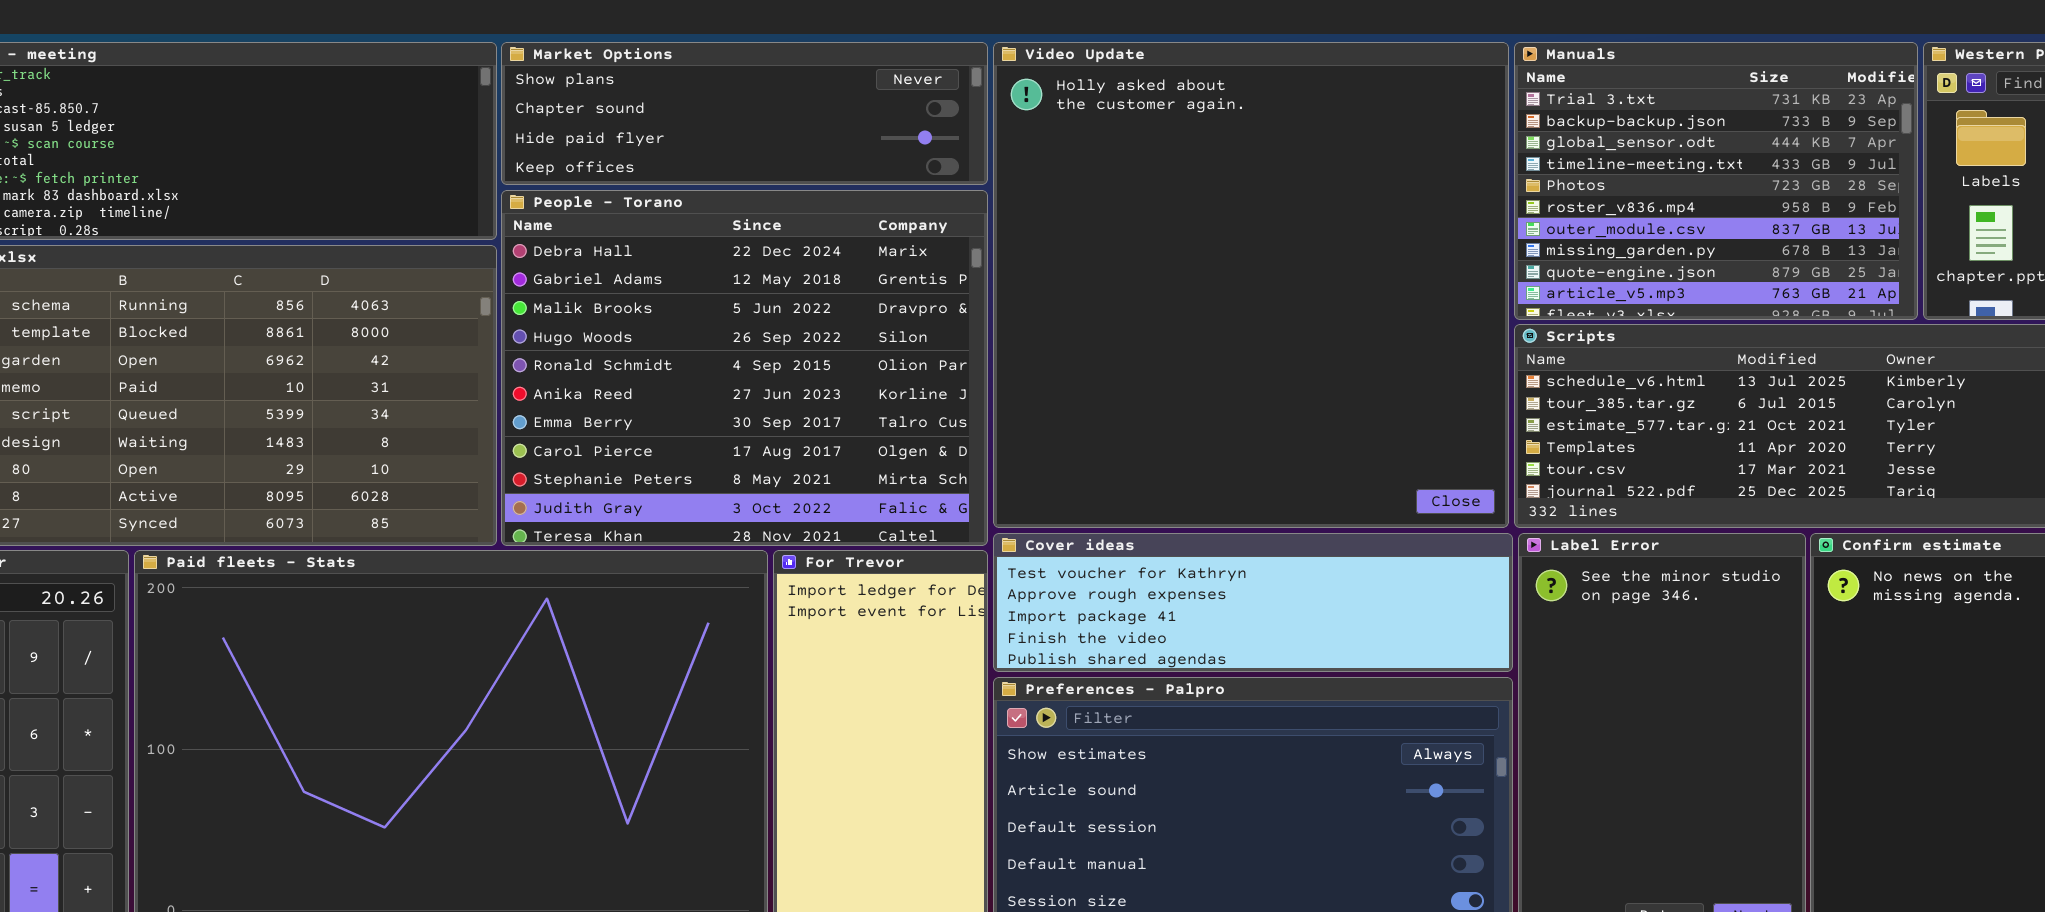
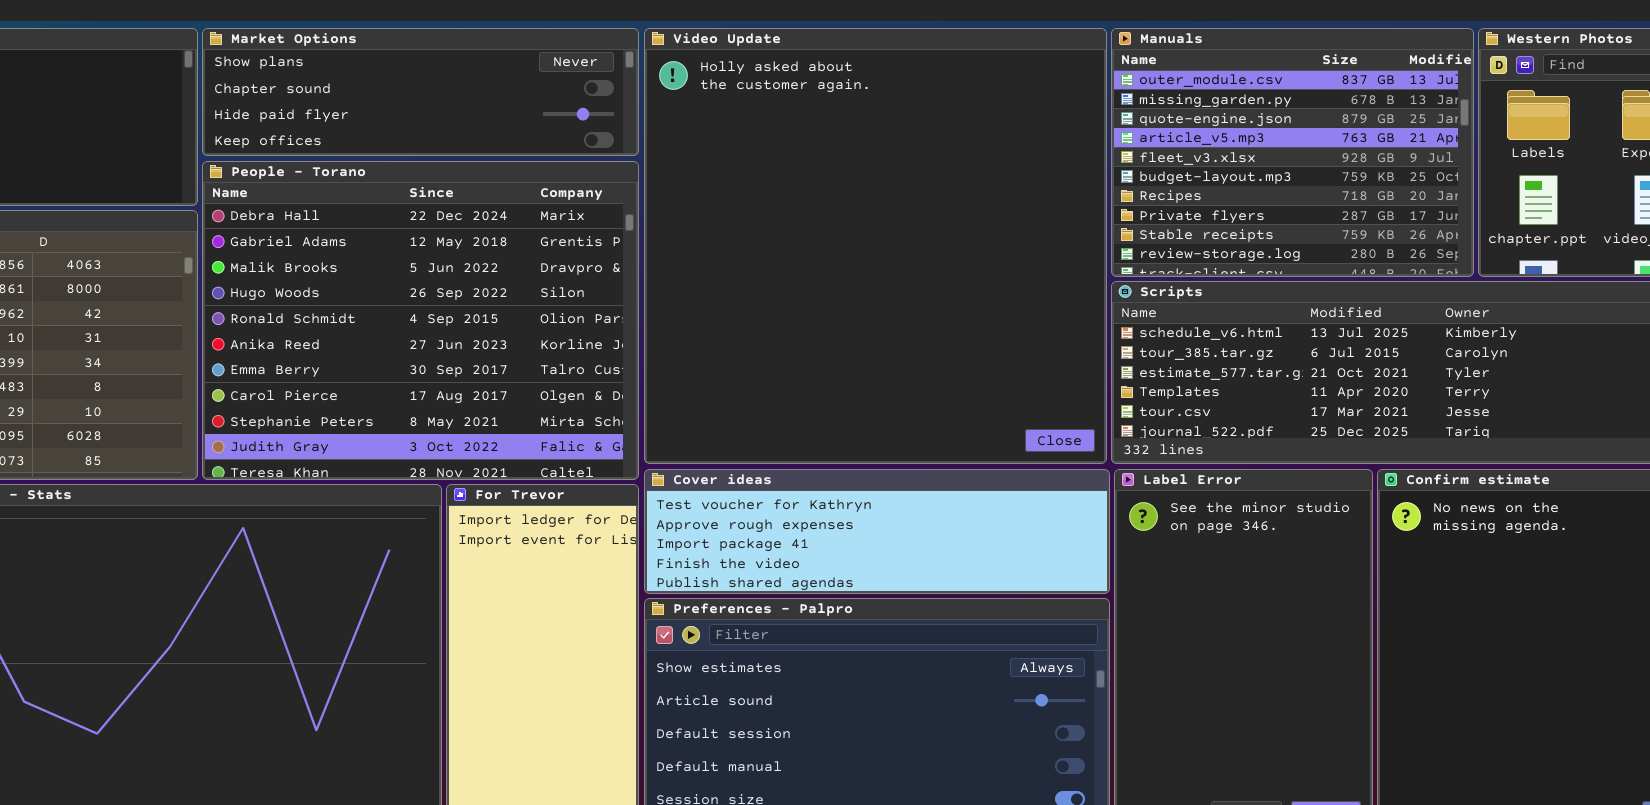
Manuals: [1514,42,1918,320] -> [1111,28,1474,277], scrolled down 6 rows

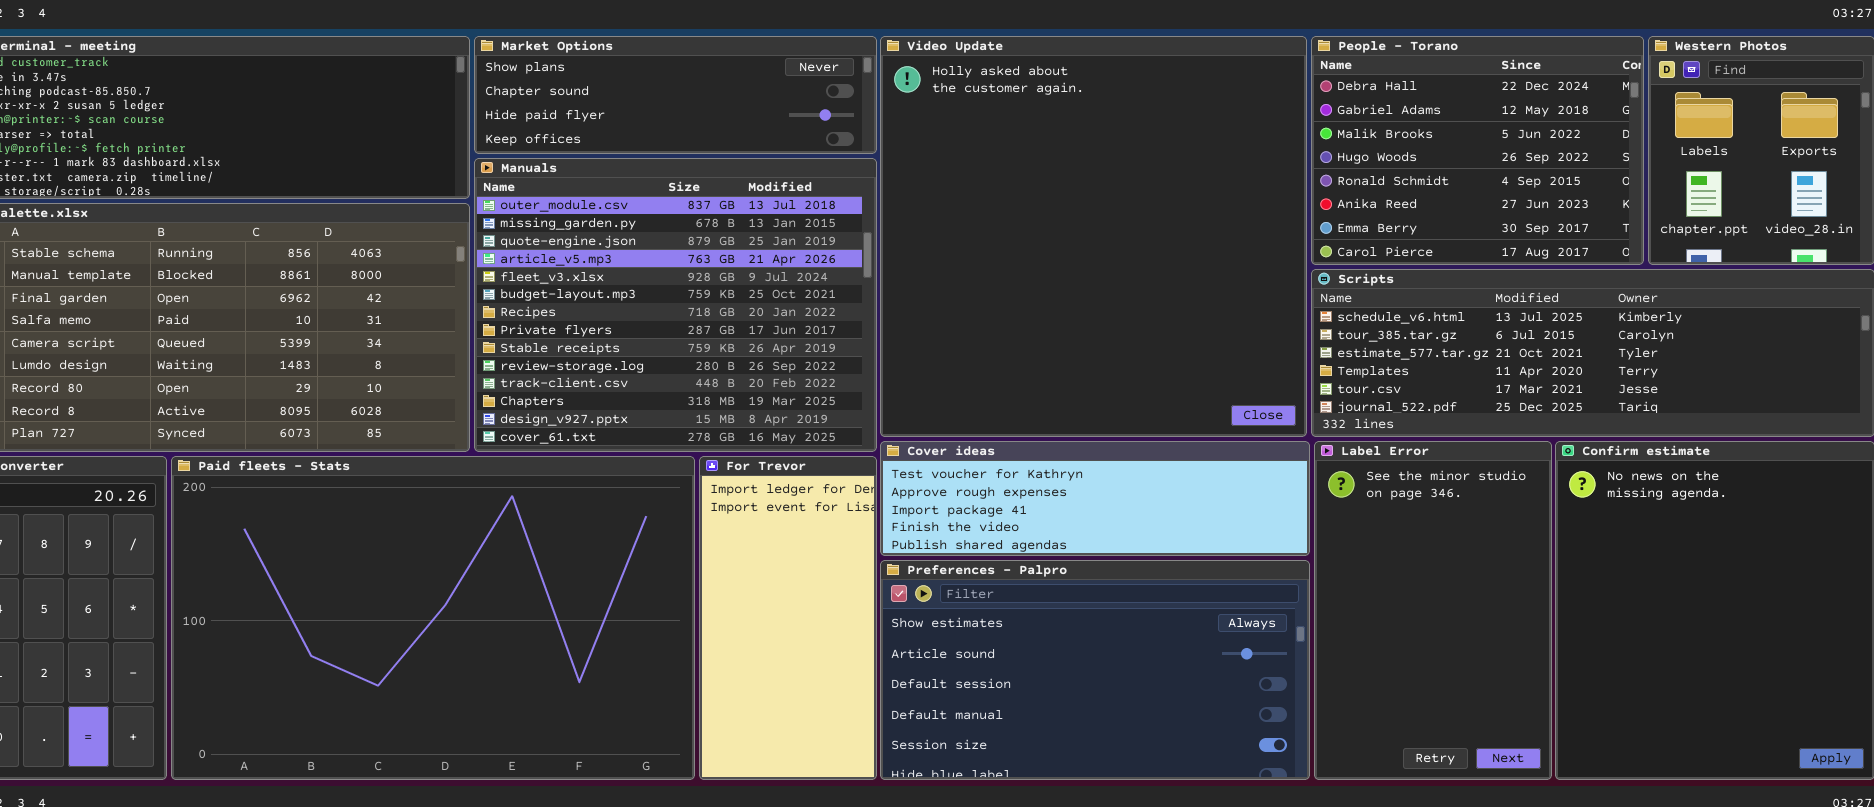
Manuals: [1111,28,1474,277] -> [474,158,877,452], moved, resized
People - Torano: [202,161,639,480] -> [1311,36,1644,265], moved, resized

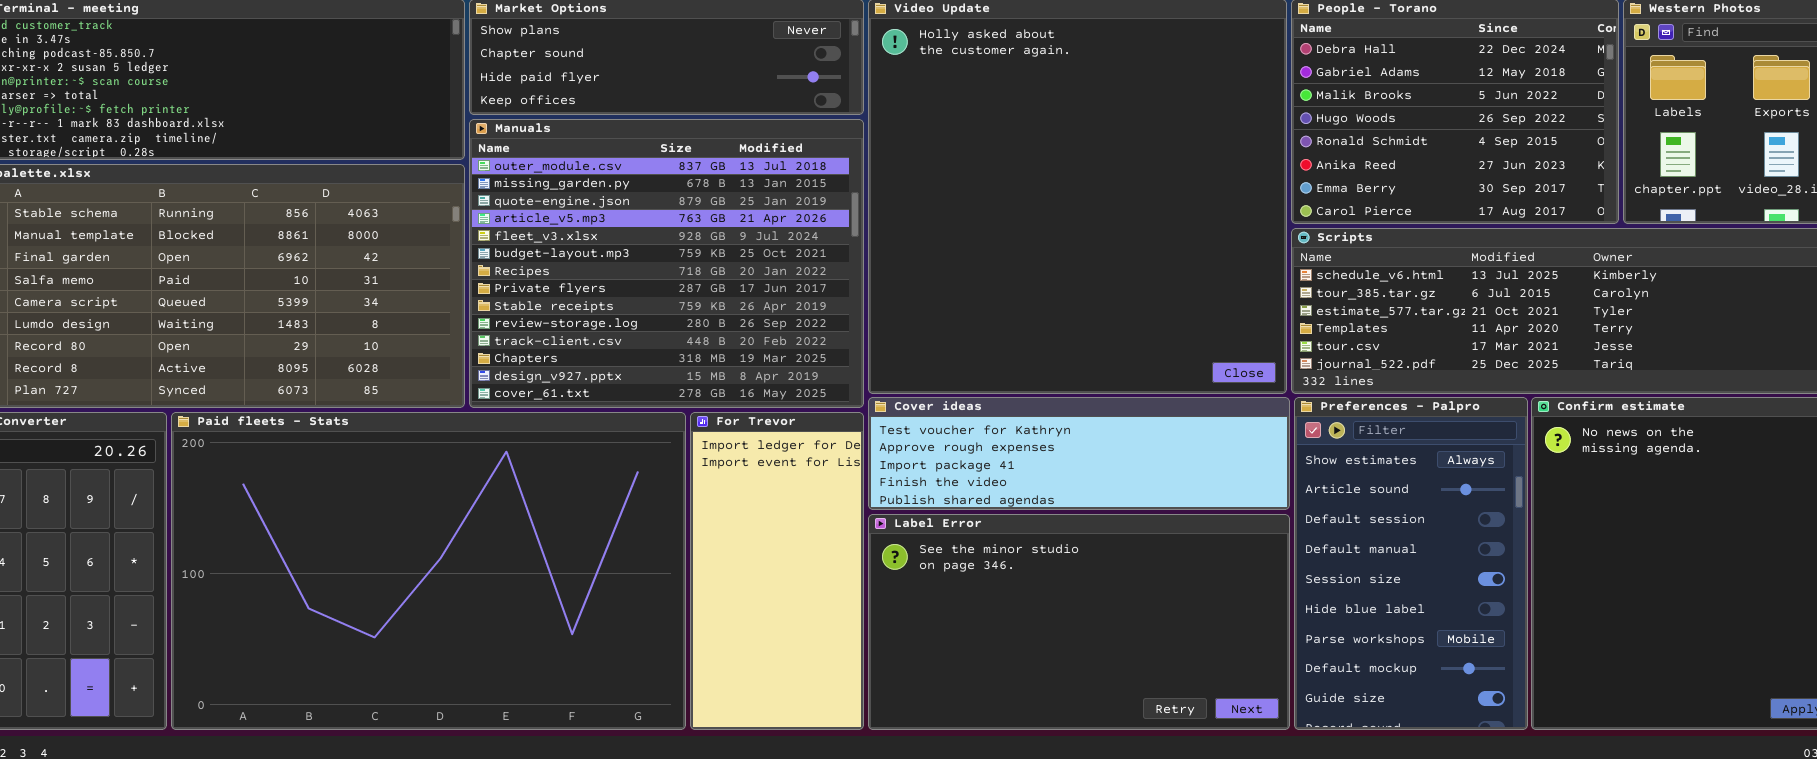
Label Error: [1314,441,1552,780] -> [868,514,1290,730], moved, resized
Preferences - Palpro: [880,560,1310,780] -> [1294,397,1528,730], moved, resized

